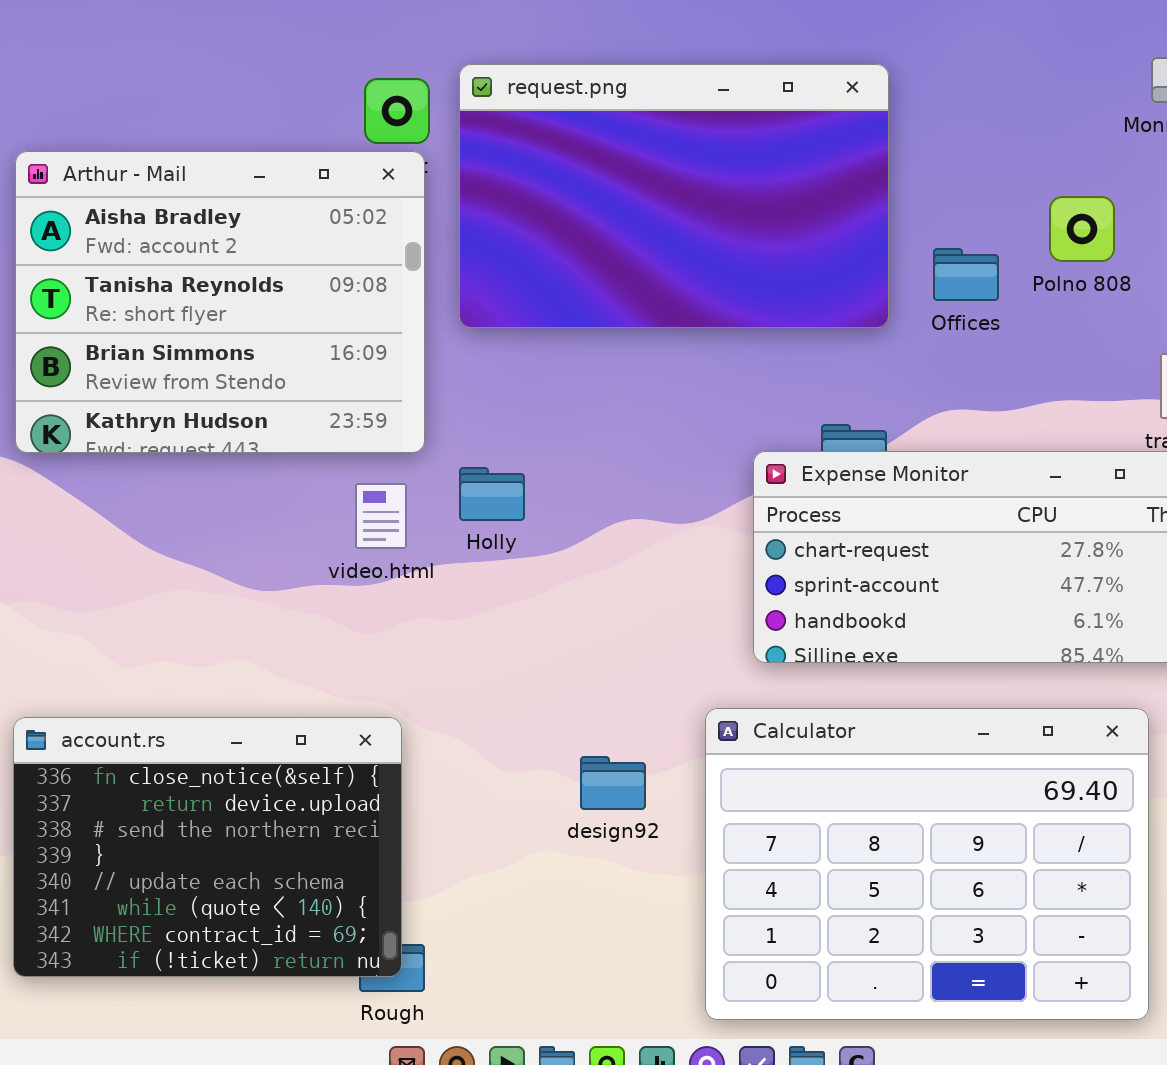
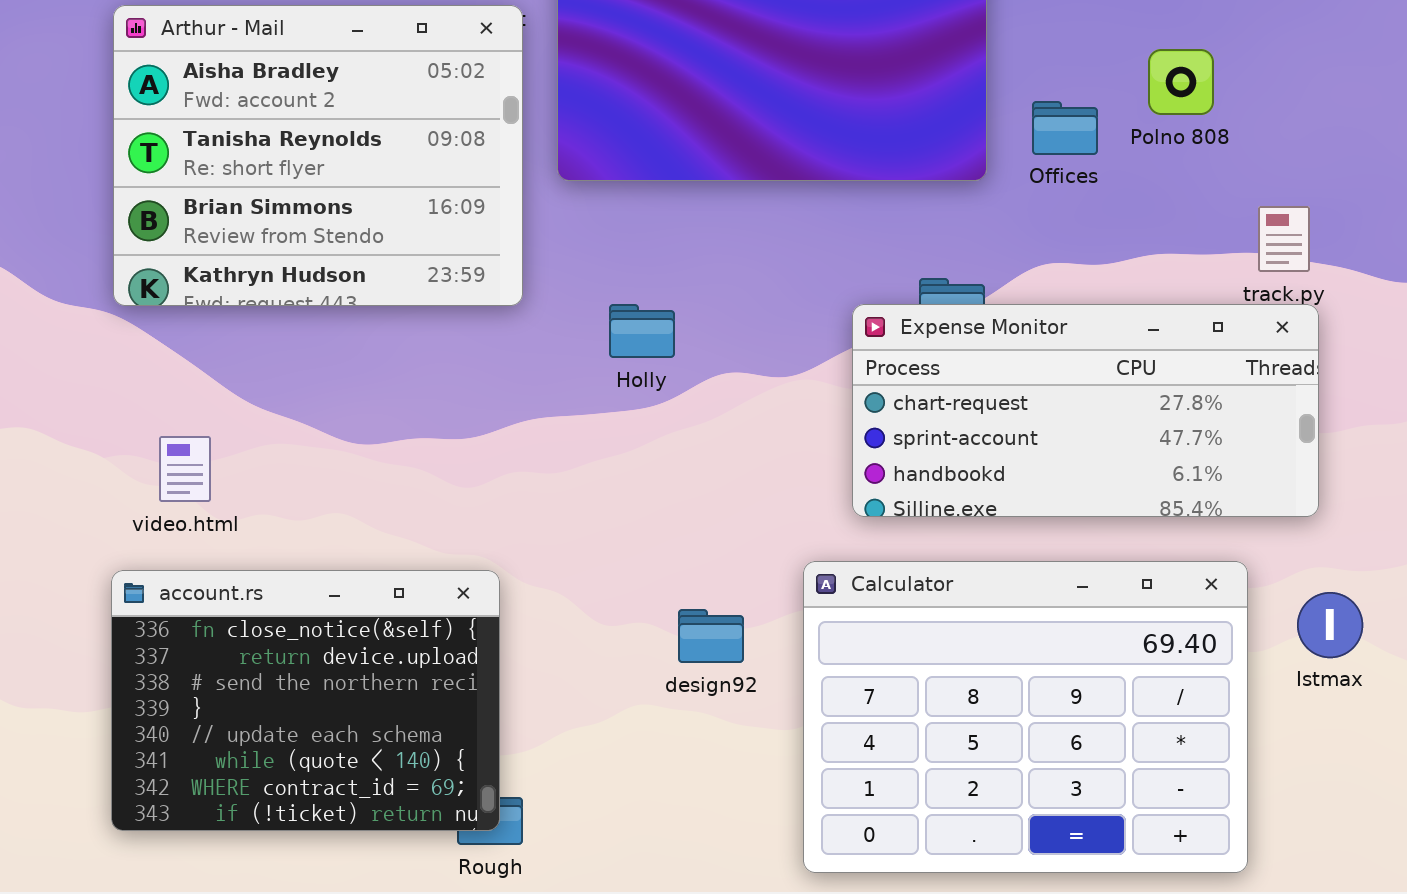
Holly: [459,467,525,521] -> [609,304,675,358], moved
video.html: [355,483,407,549] -> [159,436,211,502], moved

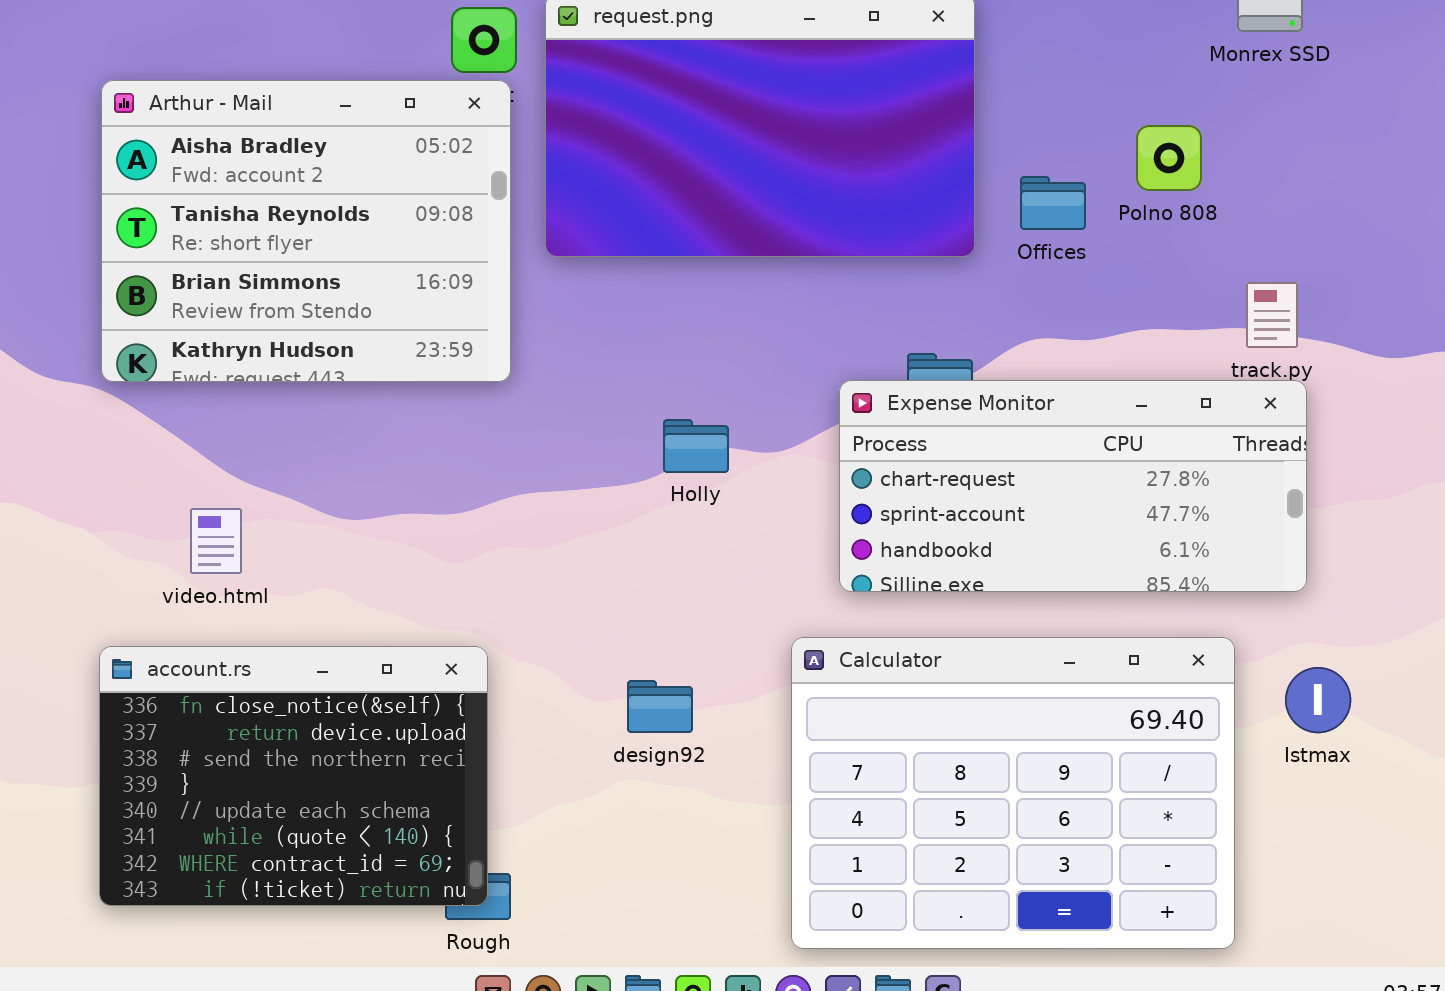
Holly: [609,304,675,358] -> [663,419,729,473], moved
video.html: [159,436,211,502] -> [190,508,242,574], moved
design92: [678,609,744,663] -> [627,680,693,733], moved

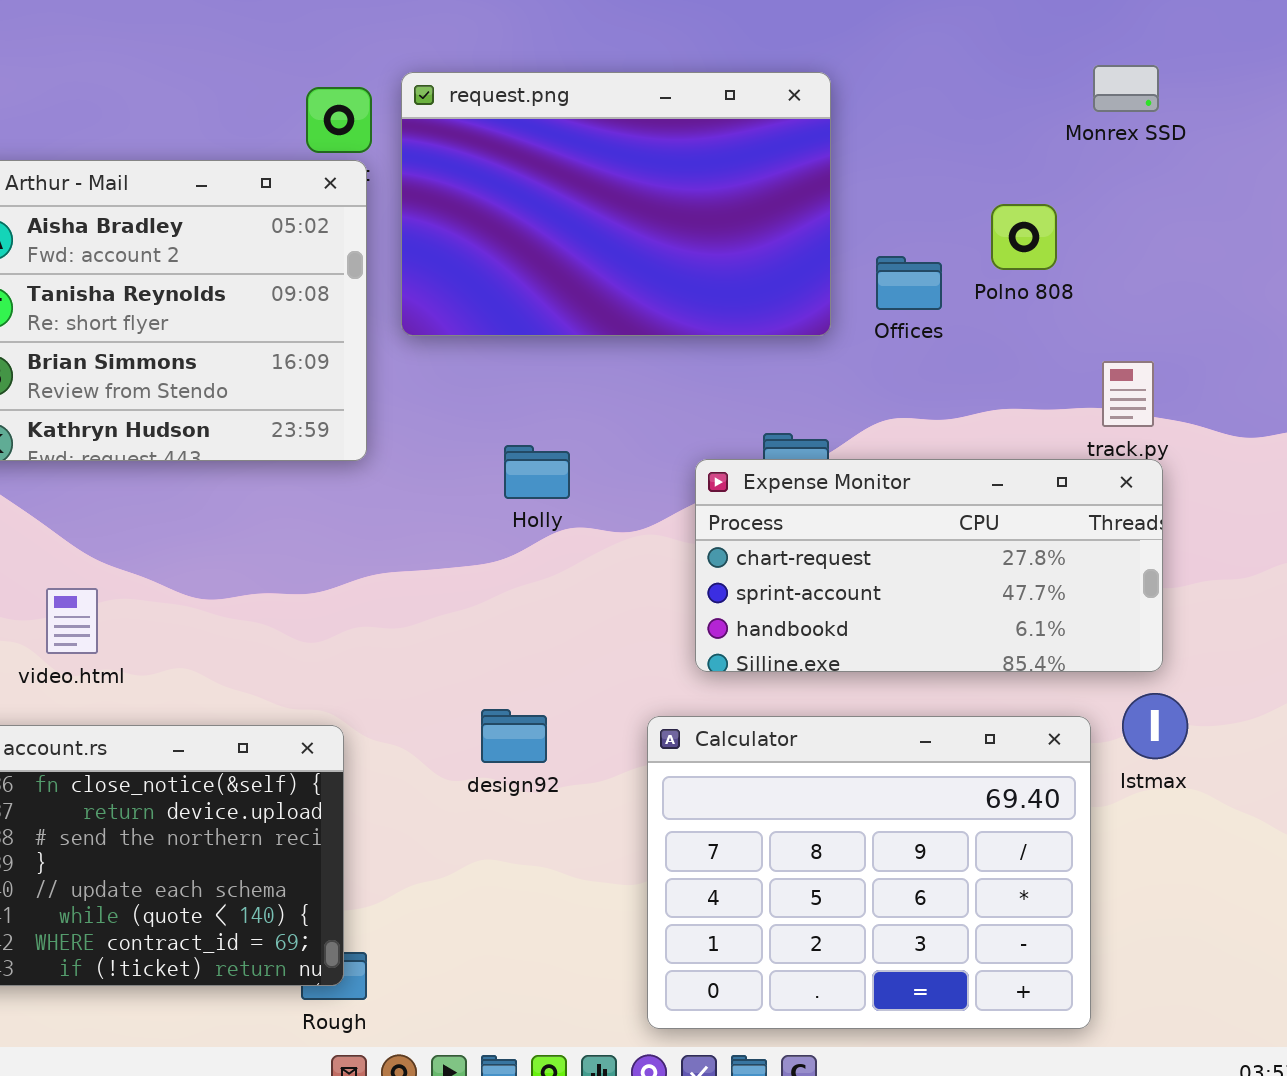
Holly: [663,419,729,473] -> [504,445,570,499], moved
Istmax: [1285,667,1351,733] -> [1122,693,1188,759], moved
design92: [627,680,693,733] -> [481,709,547,763], moved

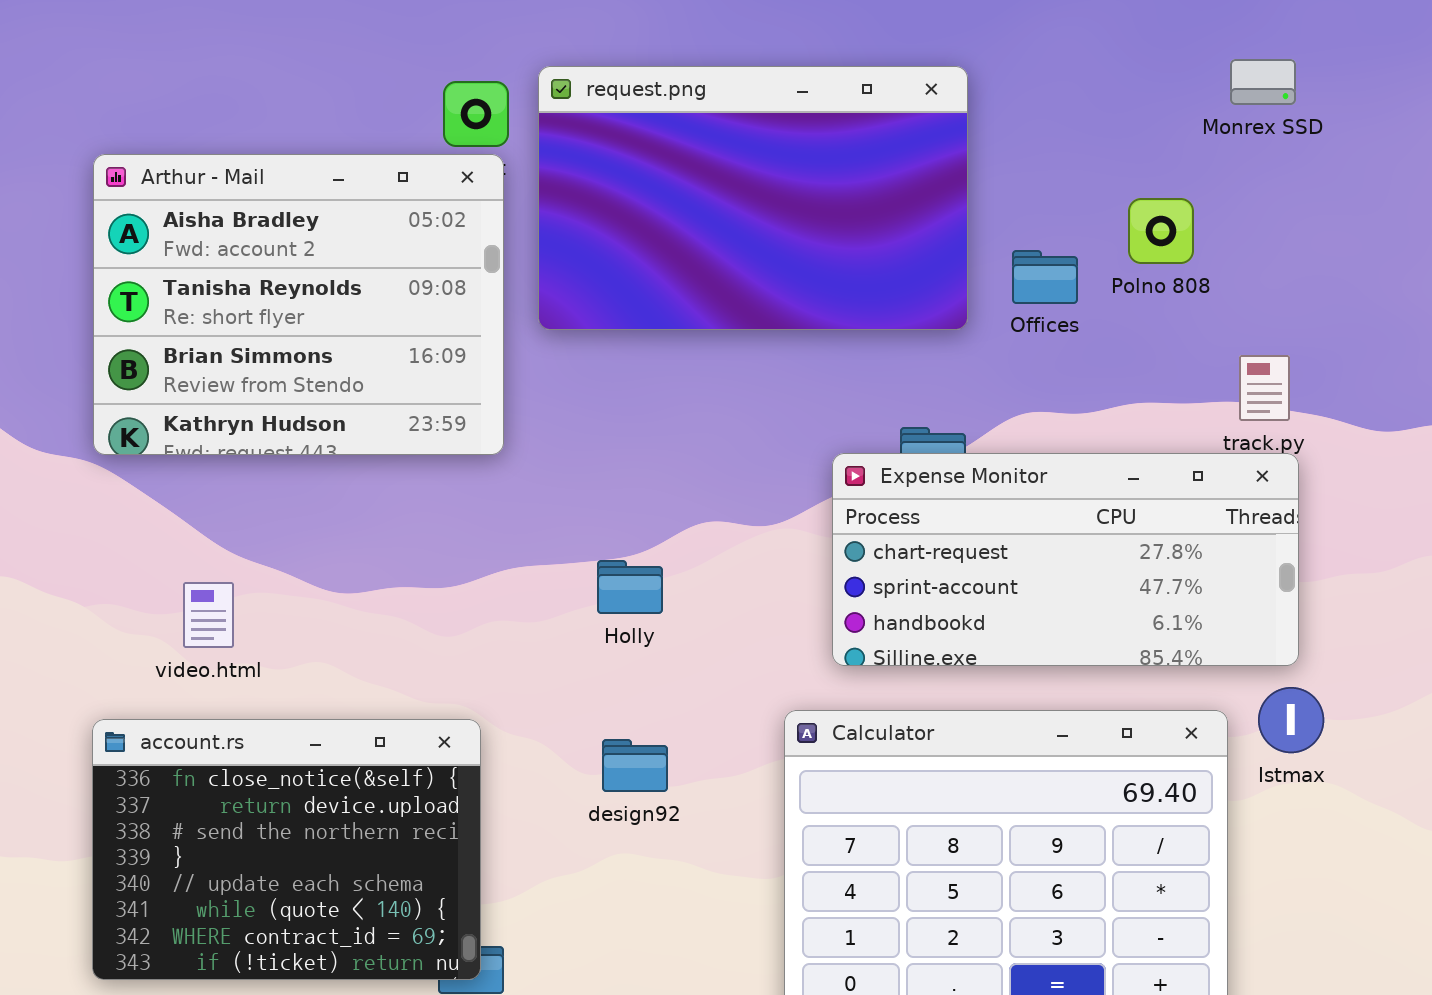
Holly: [504,445,570,499] -> [597,560,663,614], moved
design92: [481,709,547,763] -> [602,739,668,792], moved

